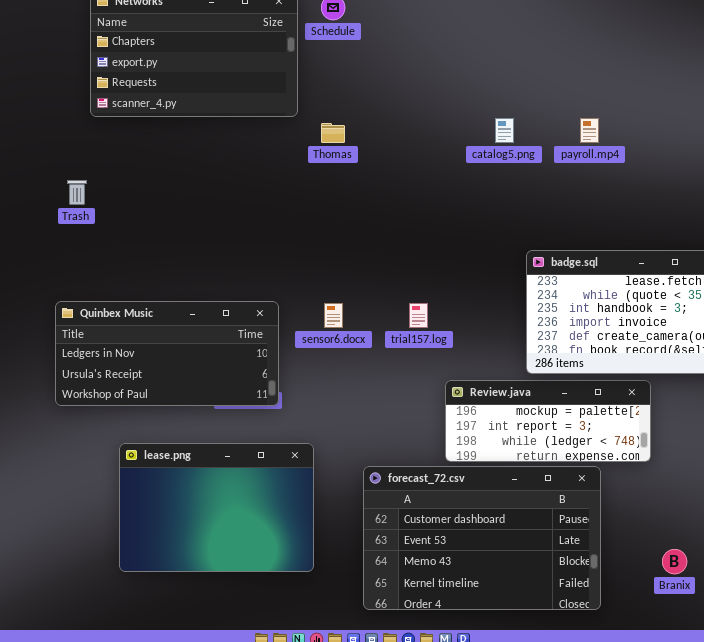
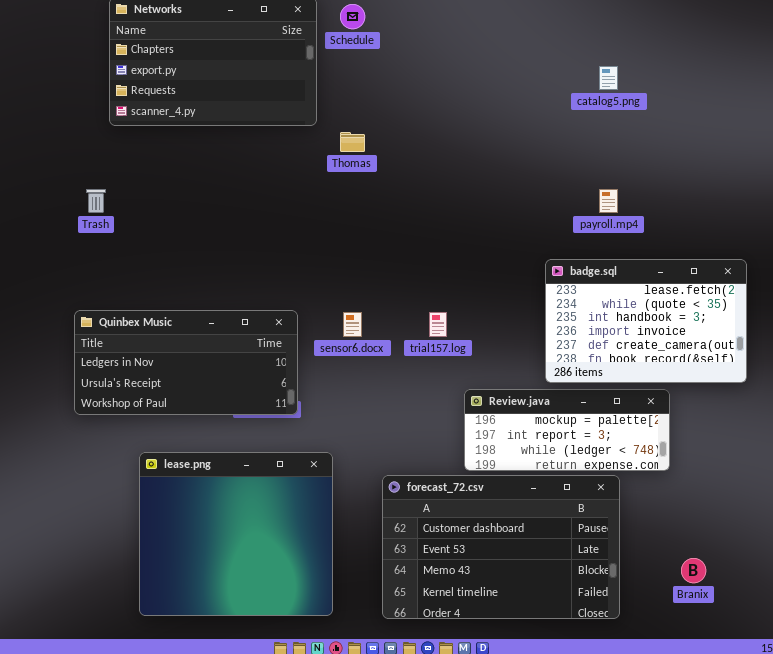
catalog5.png: [495,118,514,143] -> [599,66,618,90], moved
payroll.mp4: [580,118,599,143] -> [599,189,618,213], moved
lease.png: [119,443,314,572] -> [139,452,333,616], resized

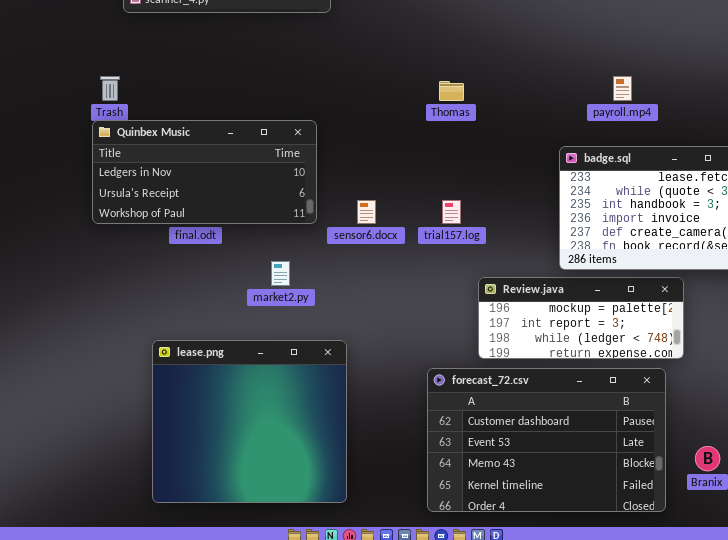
Thomas: [340,132,365,152] -> [439,81,464,101], moved
Quinbex Music: [74,310,298,415] -> [92,120,317,224], moved
forecast_72.csv: [382,475,620,619] -> [427,368,666,512], moved

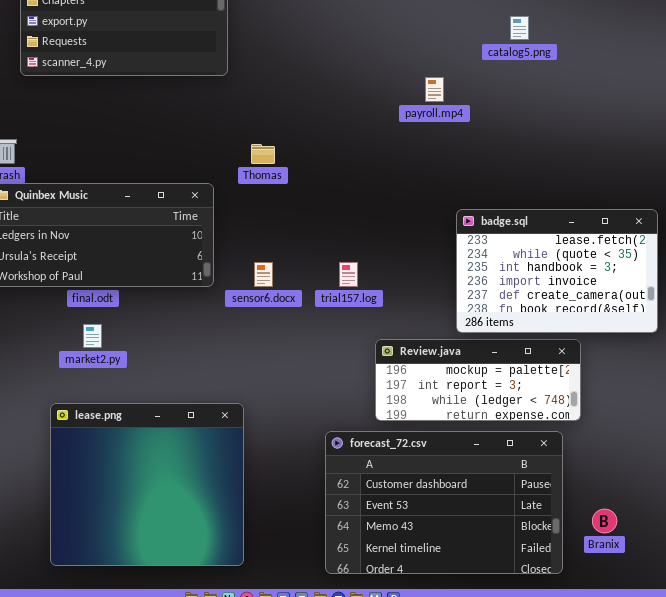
payroll.mp4: [613,76,632,101] -> [425,77,444,102], moved
Thomas: [439,81,464,101] -> [251,144,275,164], moved
market2.py: [271,261,290,286] -> [83,324,102,348], moved

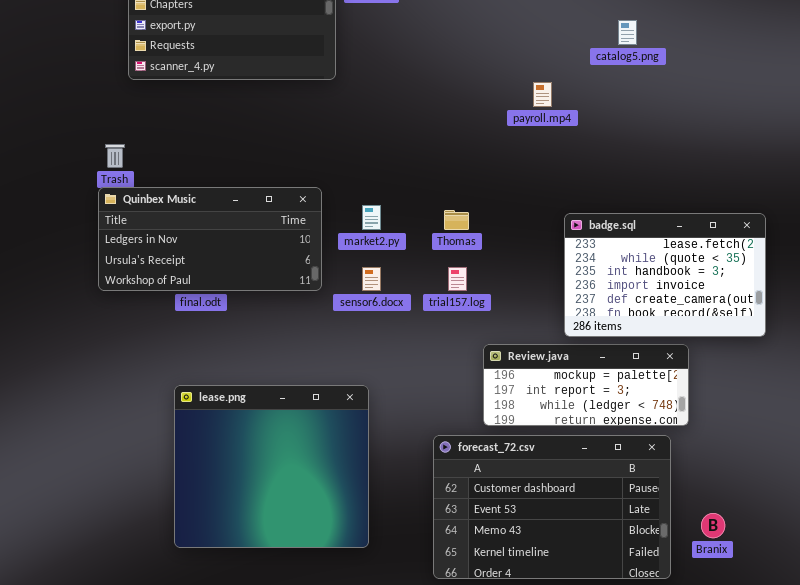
Thomas: [251,144,275,164] -> [444,210,469,230], moved
market2.py: [83,324,102,348] -> [362,205,381,230], moved
lease.png: [50,403,244,566] -> [174,385,369,548], moved

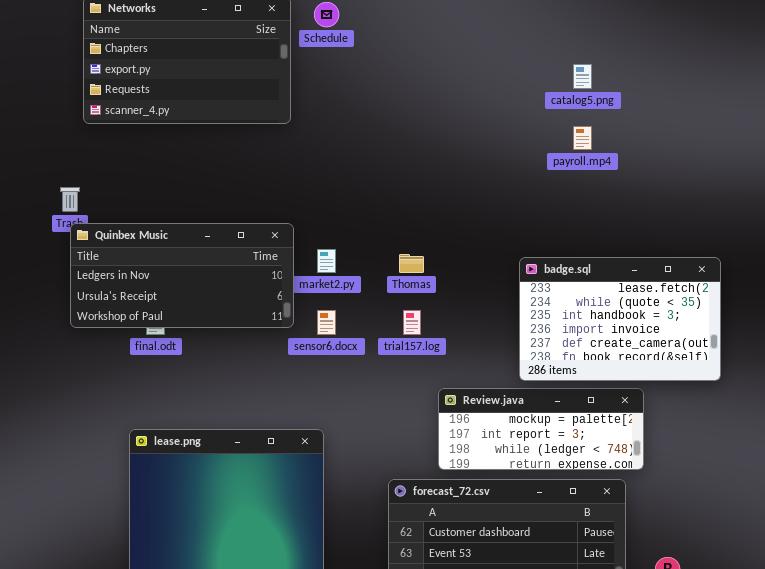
payroll.mp4: [533,82,552,107] -> [573,126,592,150], moved
Quinbex Music: [98,187,322,291] -> [70,223,294,328], moved

